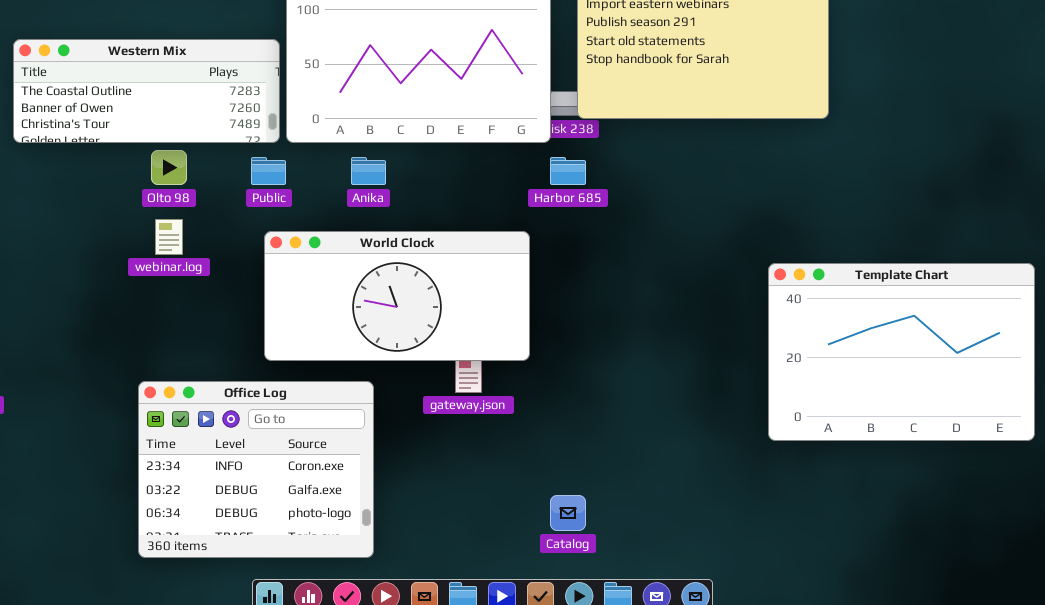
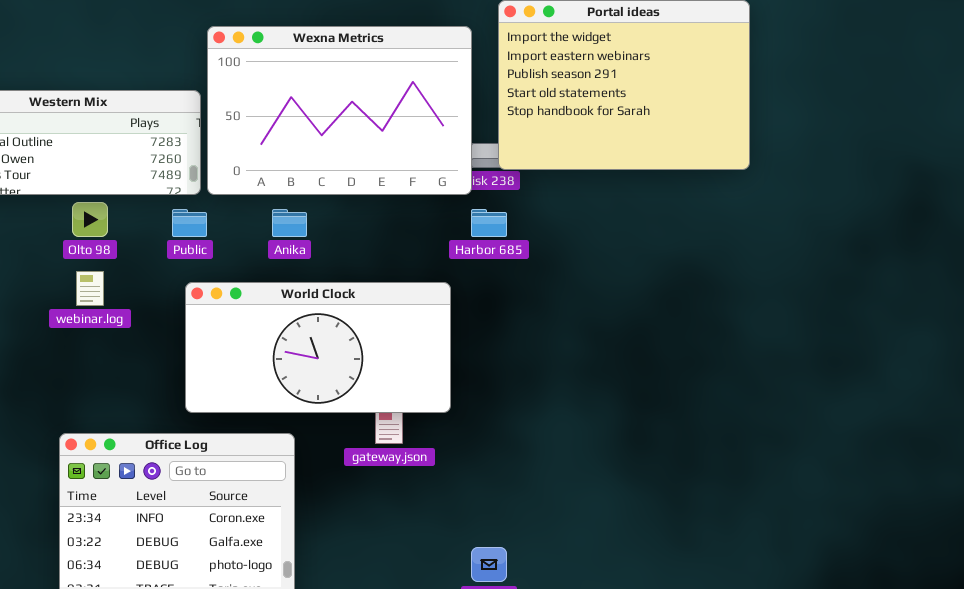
Template Chart: [768,263,1035,441] -> none, closed

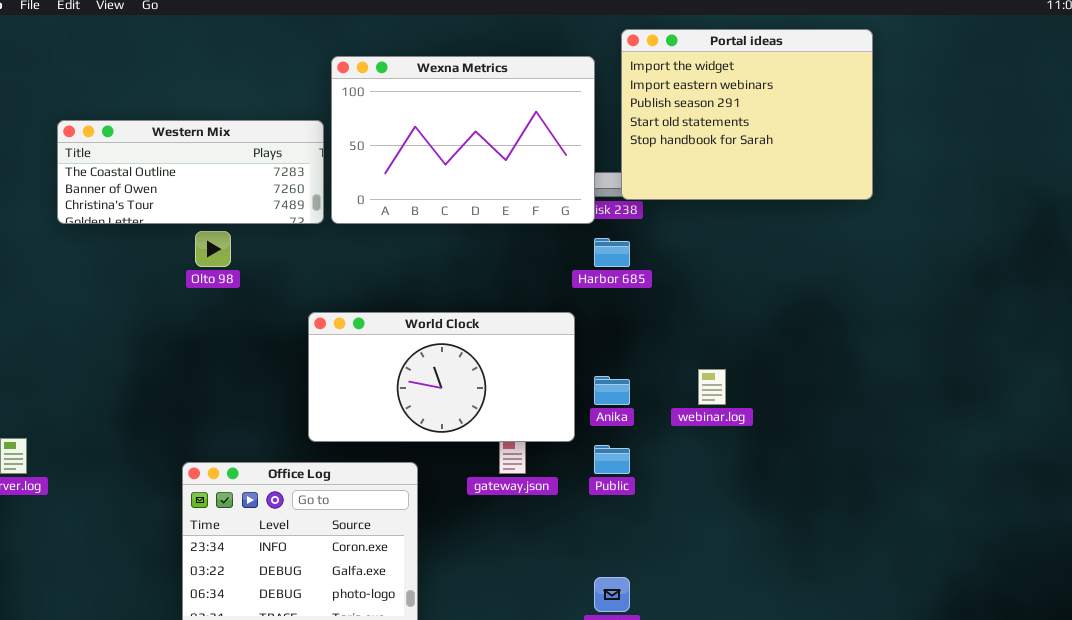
Public: [172,209,207,237] -> [594,445,630,474], moved
Anika: [272,209,307,237] -> [594,376,630,405], moved
webinar.log: [76,271,104,306] -> [698,369,726,405], moved

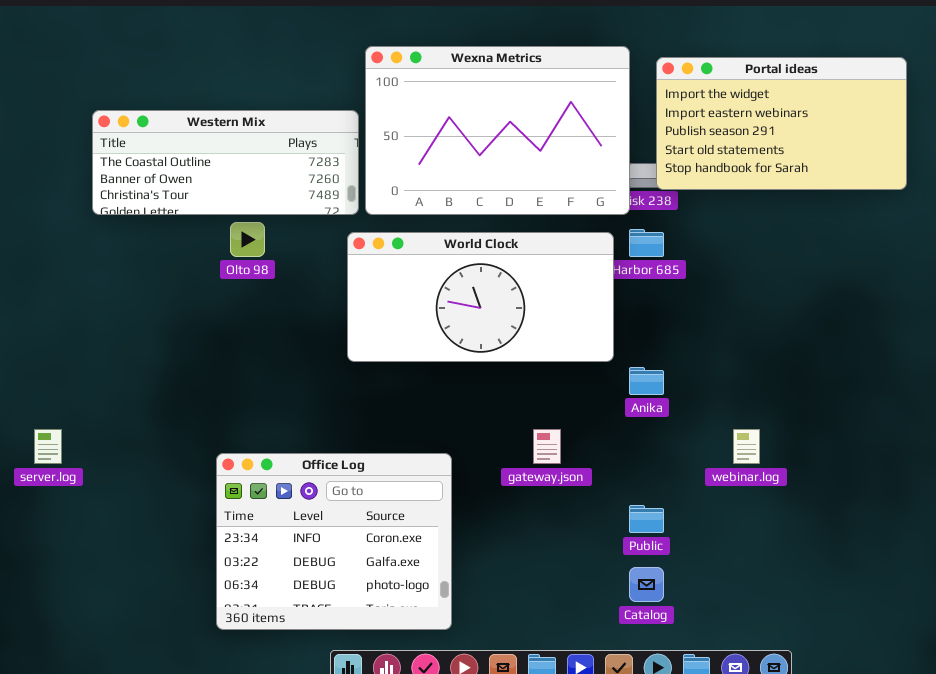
Portal ideas: [621,29,873,200] -> [656,57,907,190], resized
World Clock: [308,312,575,442] -> [347,232,614,362], moved
webinar.log: [698,369,726,405] -> [733,429,760,464], moved
Public: [594,445,630,474] -> [629,505,664,533], moved

